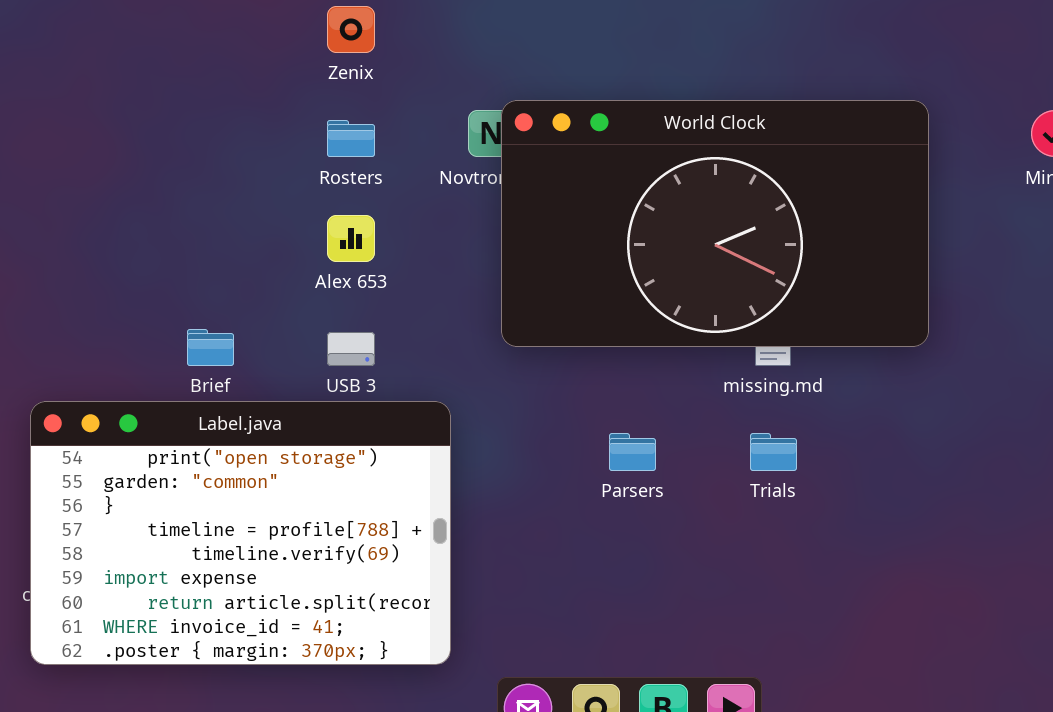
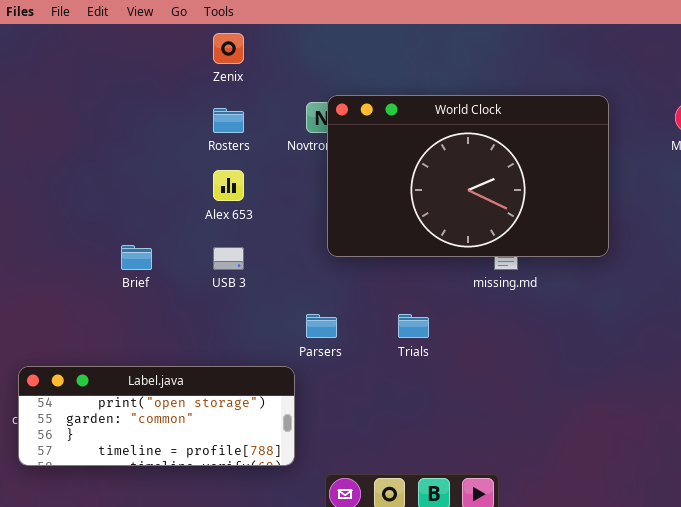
Label.java: [30,401,451,665] -> [18,366,295,466], resized
Parsers: [609,433,656,471] -> [306,314,337,338], moved
Trials: [750,433,797,471] -> [398,314,429,338], moved

